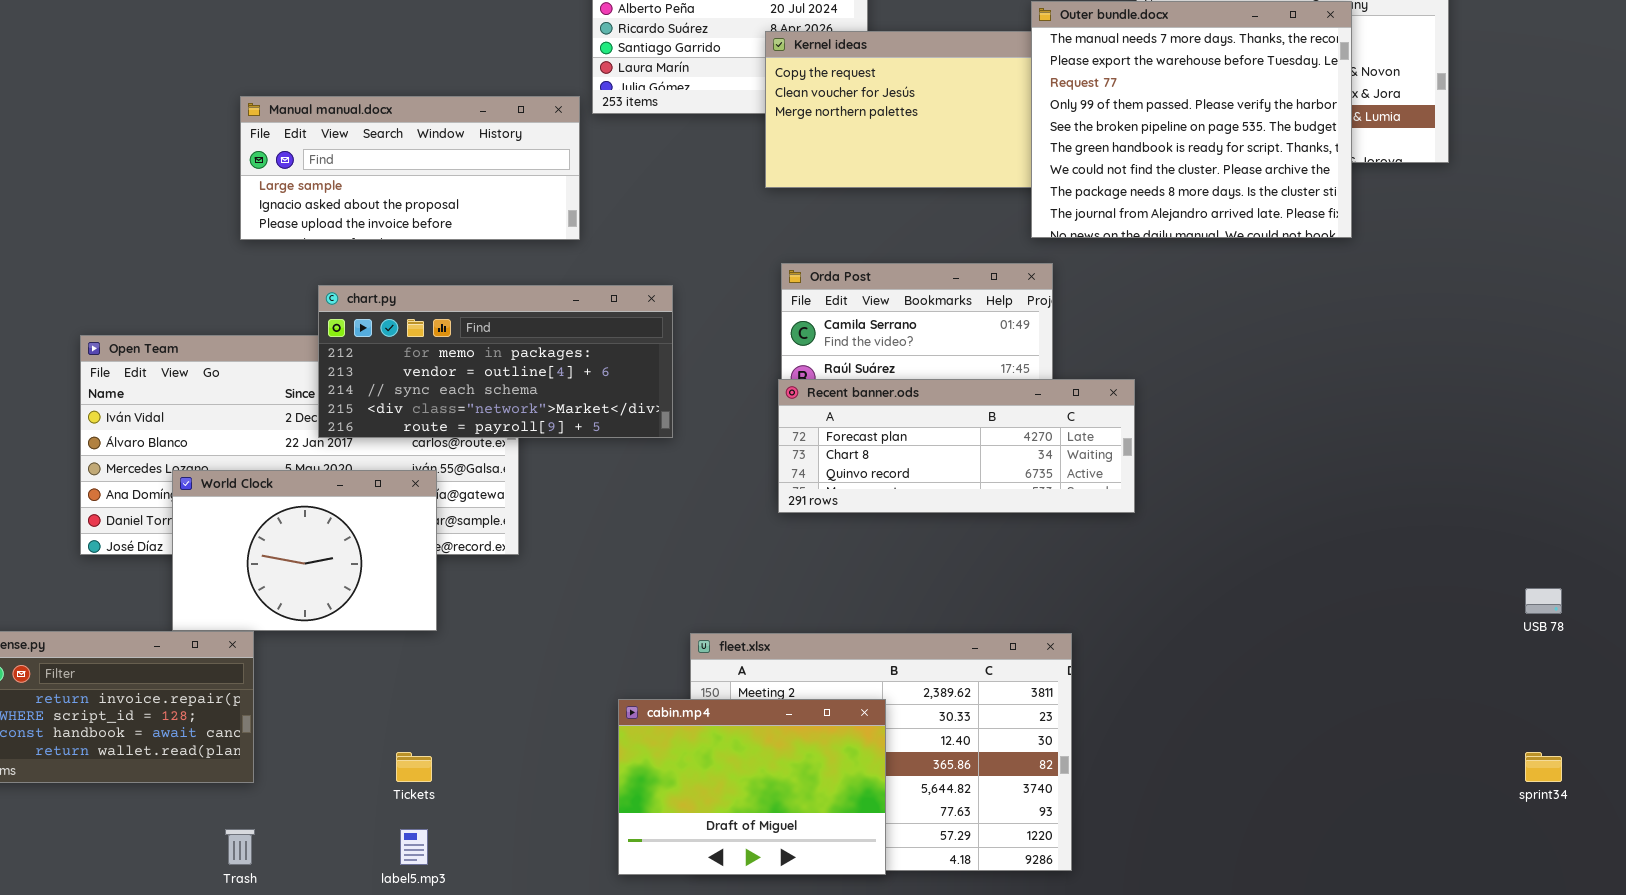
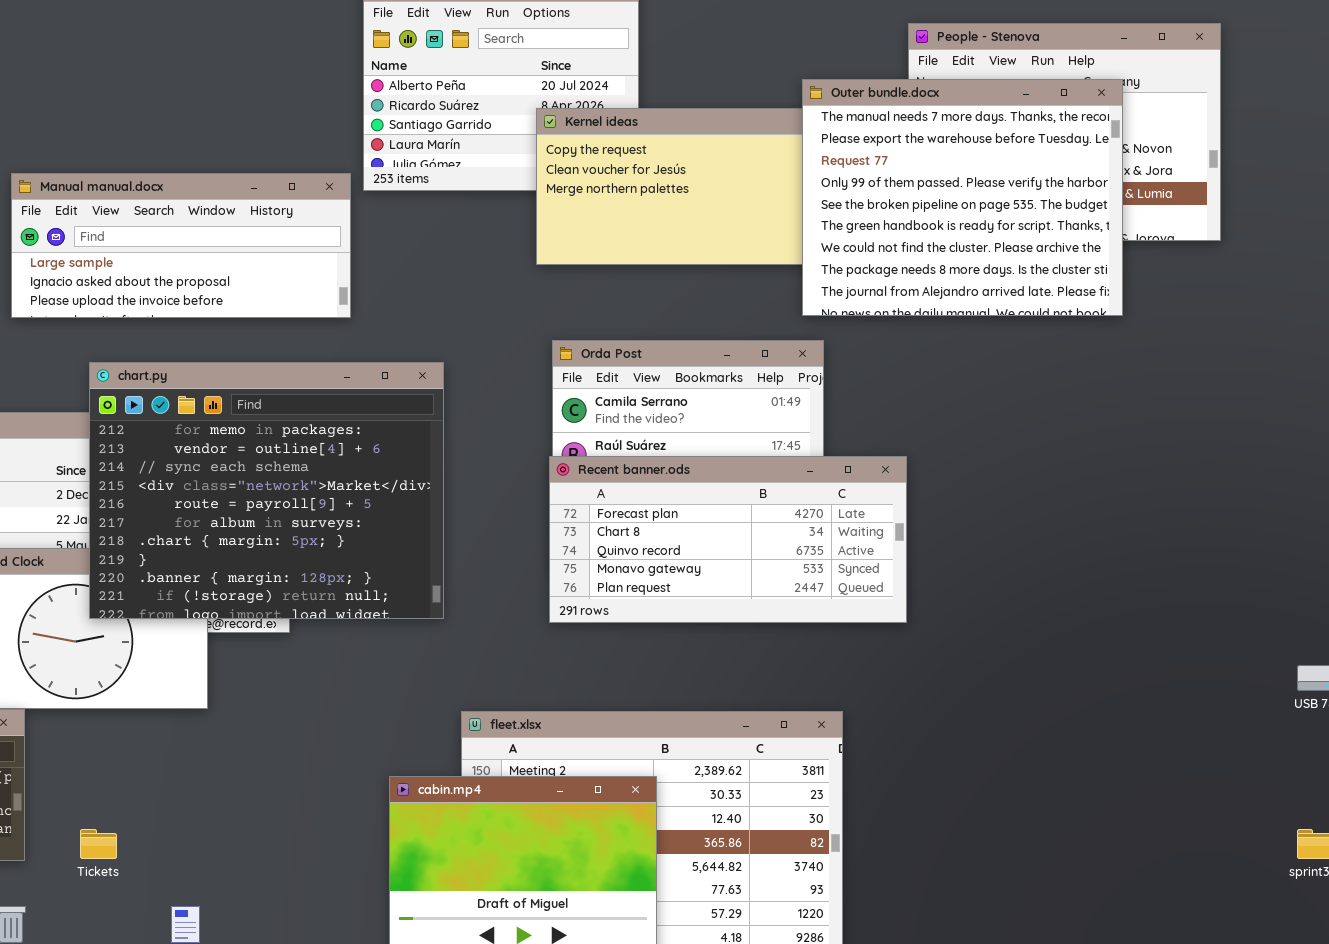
chart.py: [318,285,673,438] -> [89,362,444,619], resized
Recent banner.ods: [778,379,1135,513] -> [549,456,907,623], resized
Tickets: [396,752,432,782] -> [80,829,117,859], moved

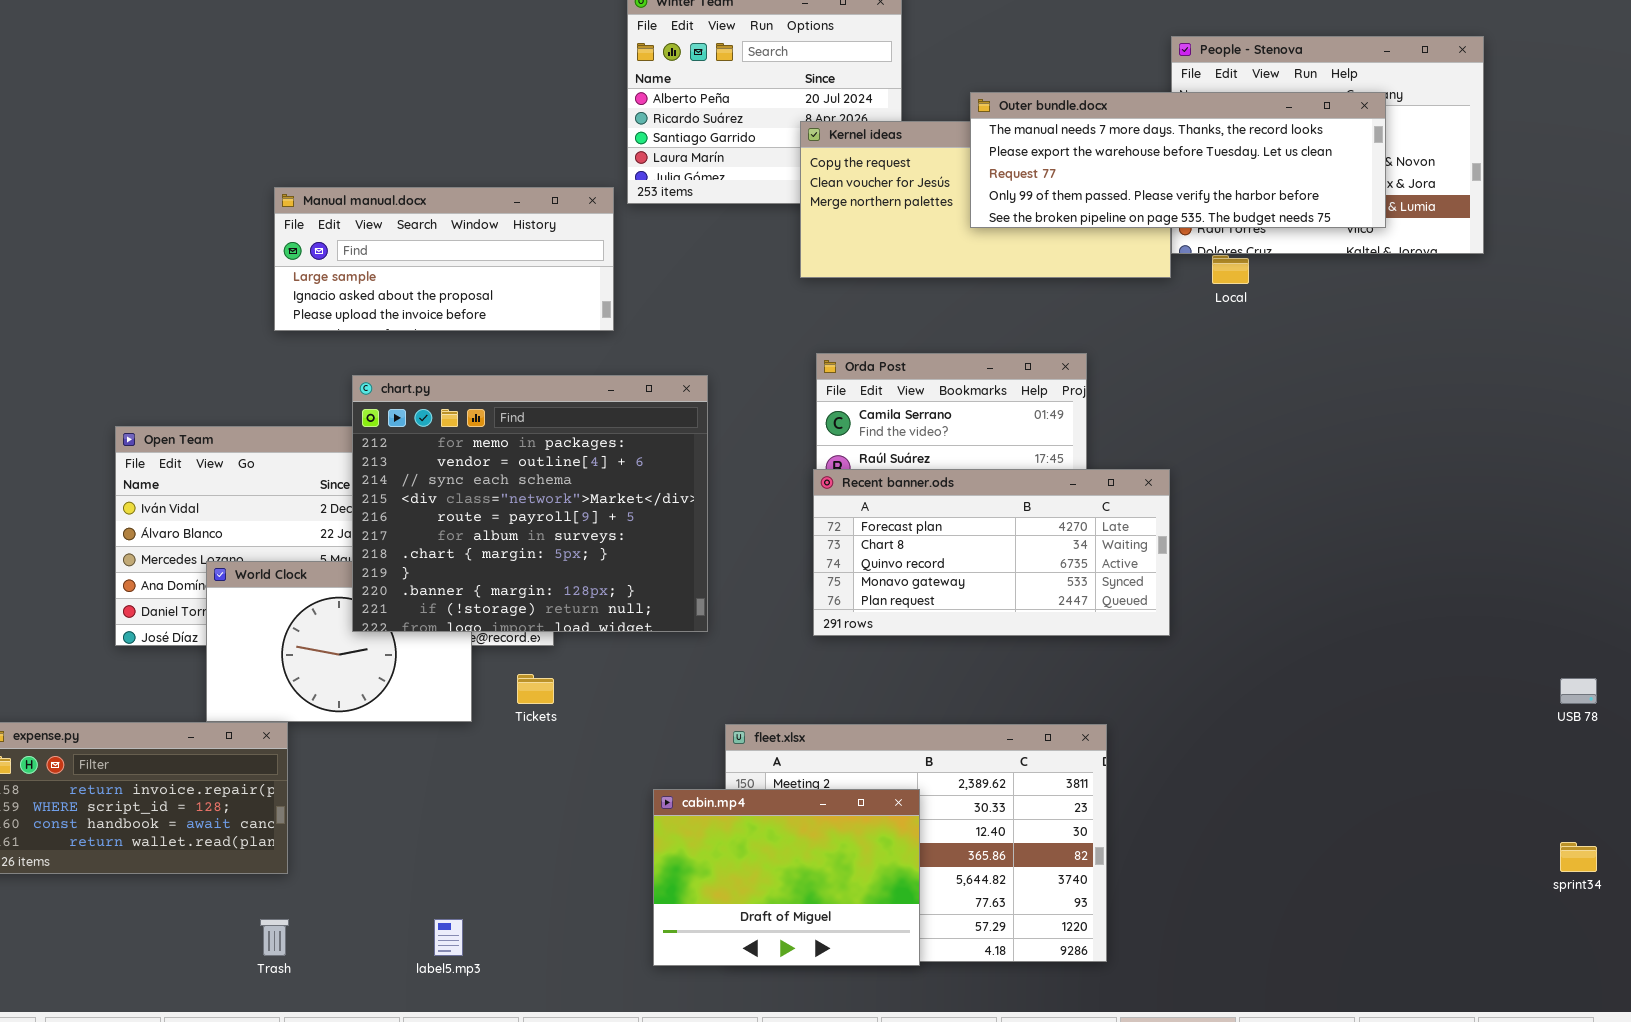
Outer bundle.docx: [802,79,1123,316] -> [970,92,1386,228], resized
Tickets: [80,829,117,859] -> [517,674,554,704], moved

